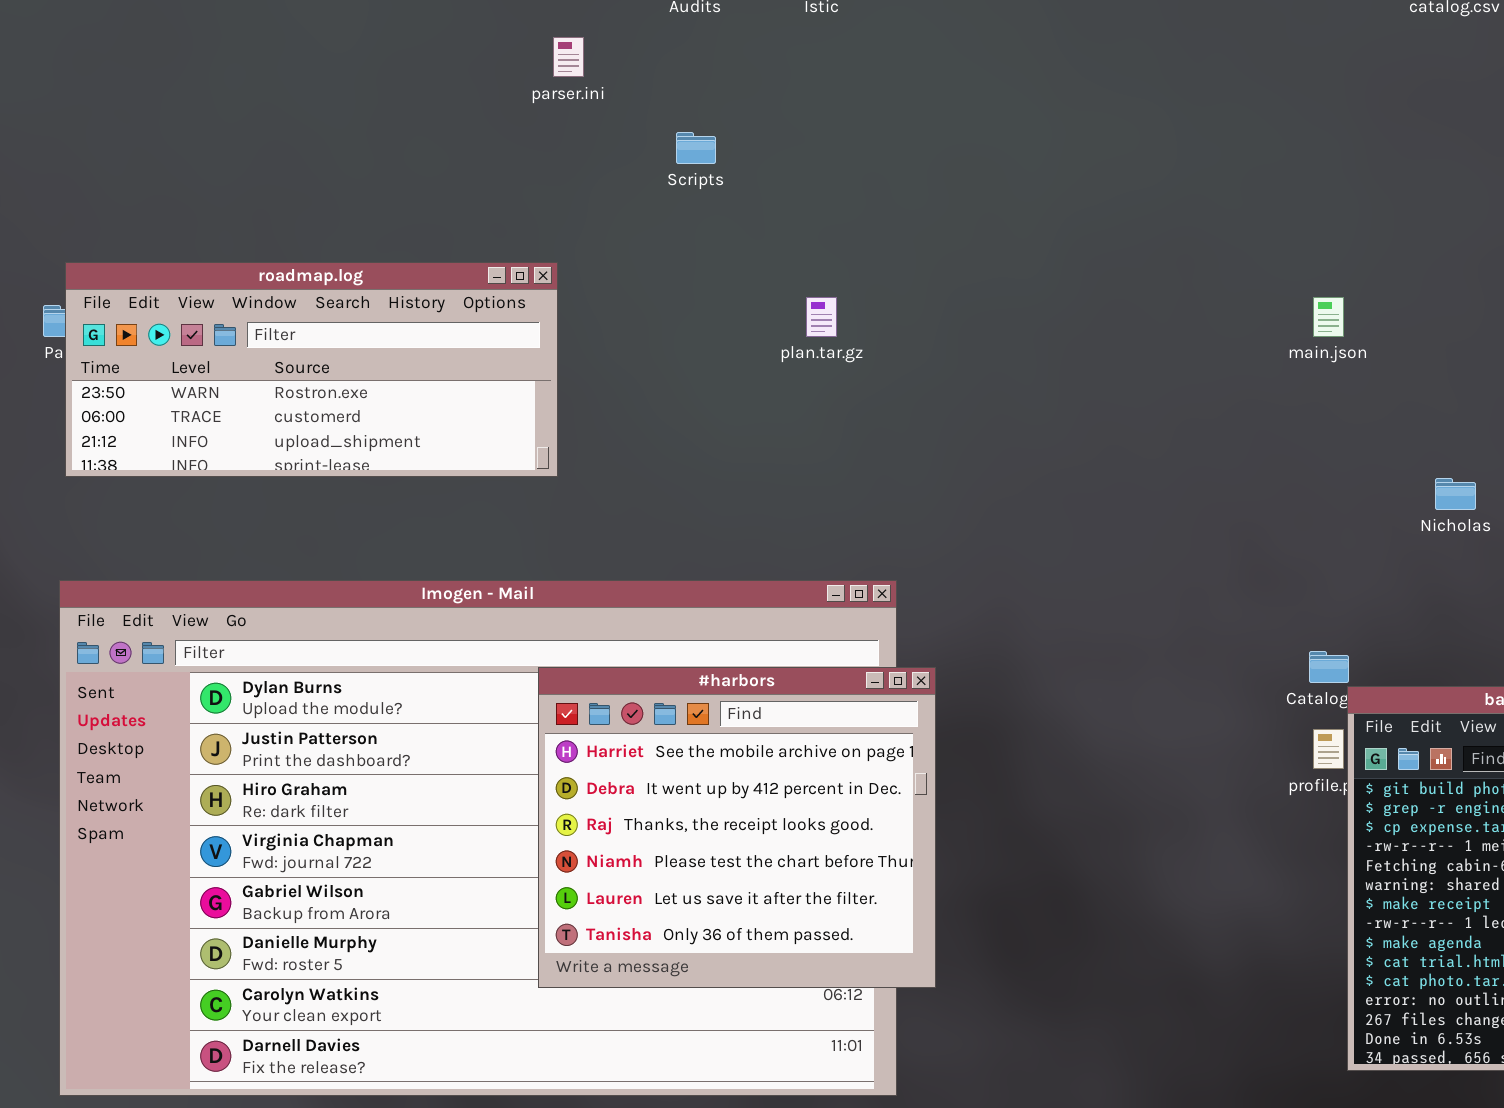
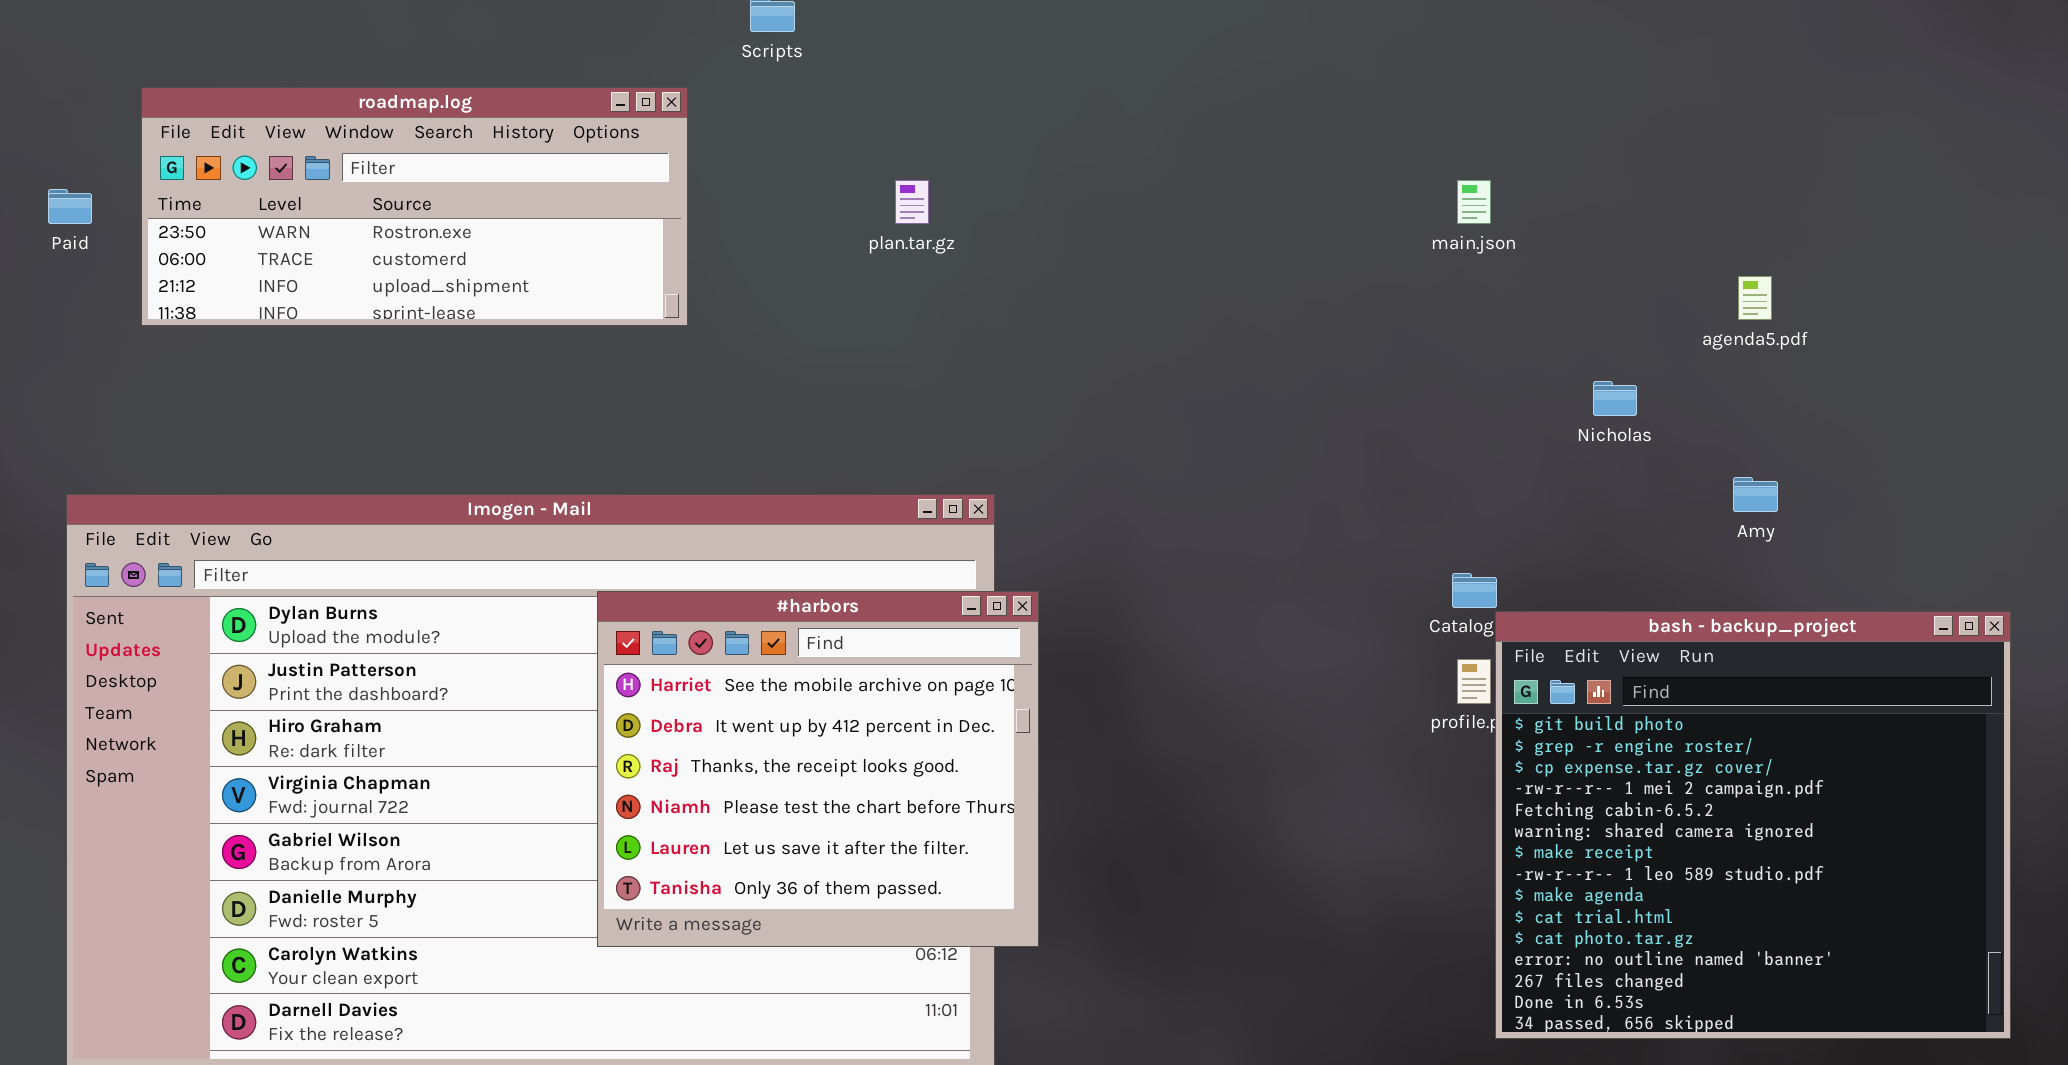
roadmap.log: [65,262,558,477] -> [141,87,688,326], moved

